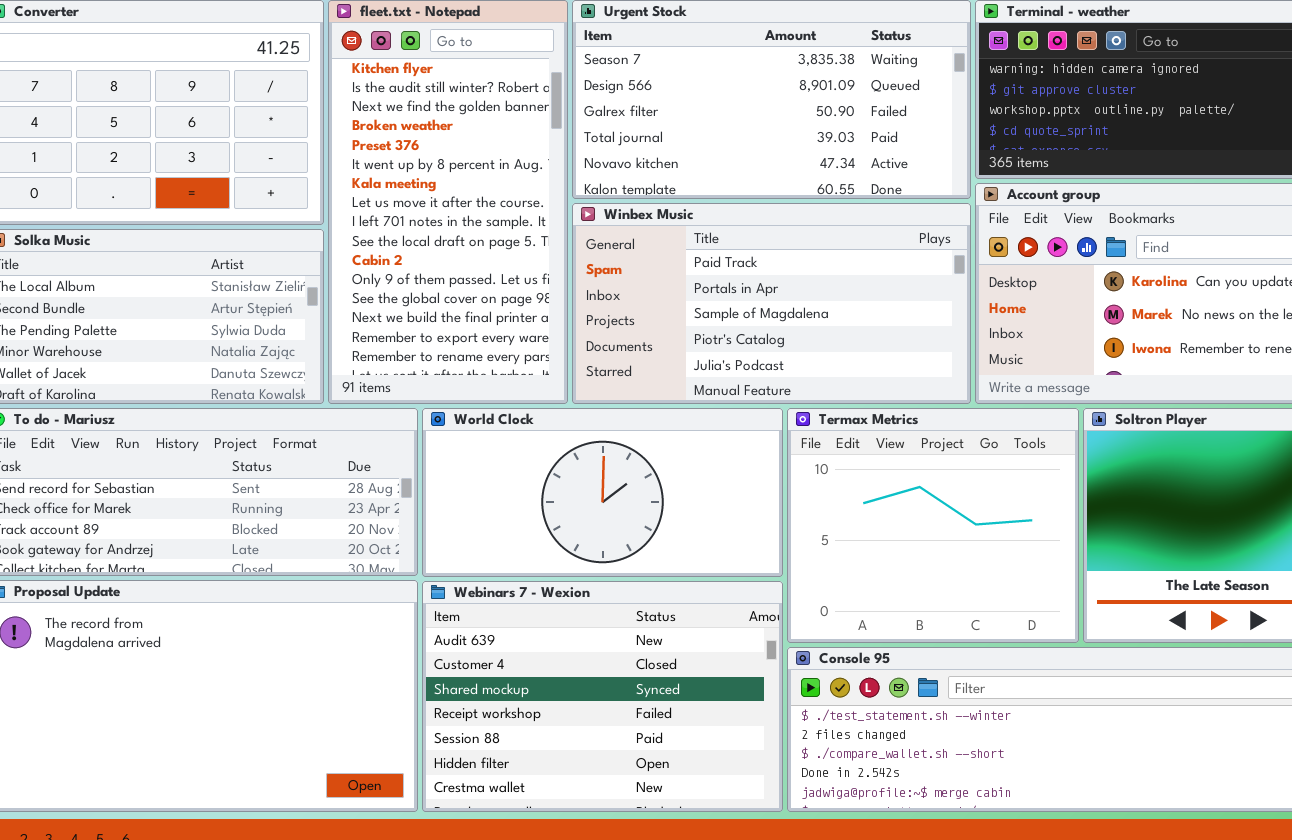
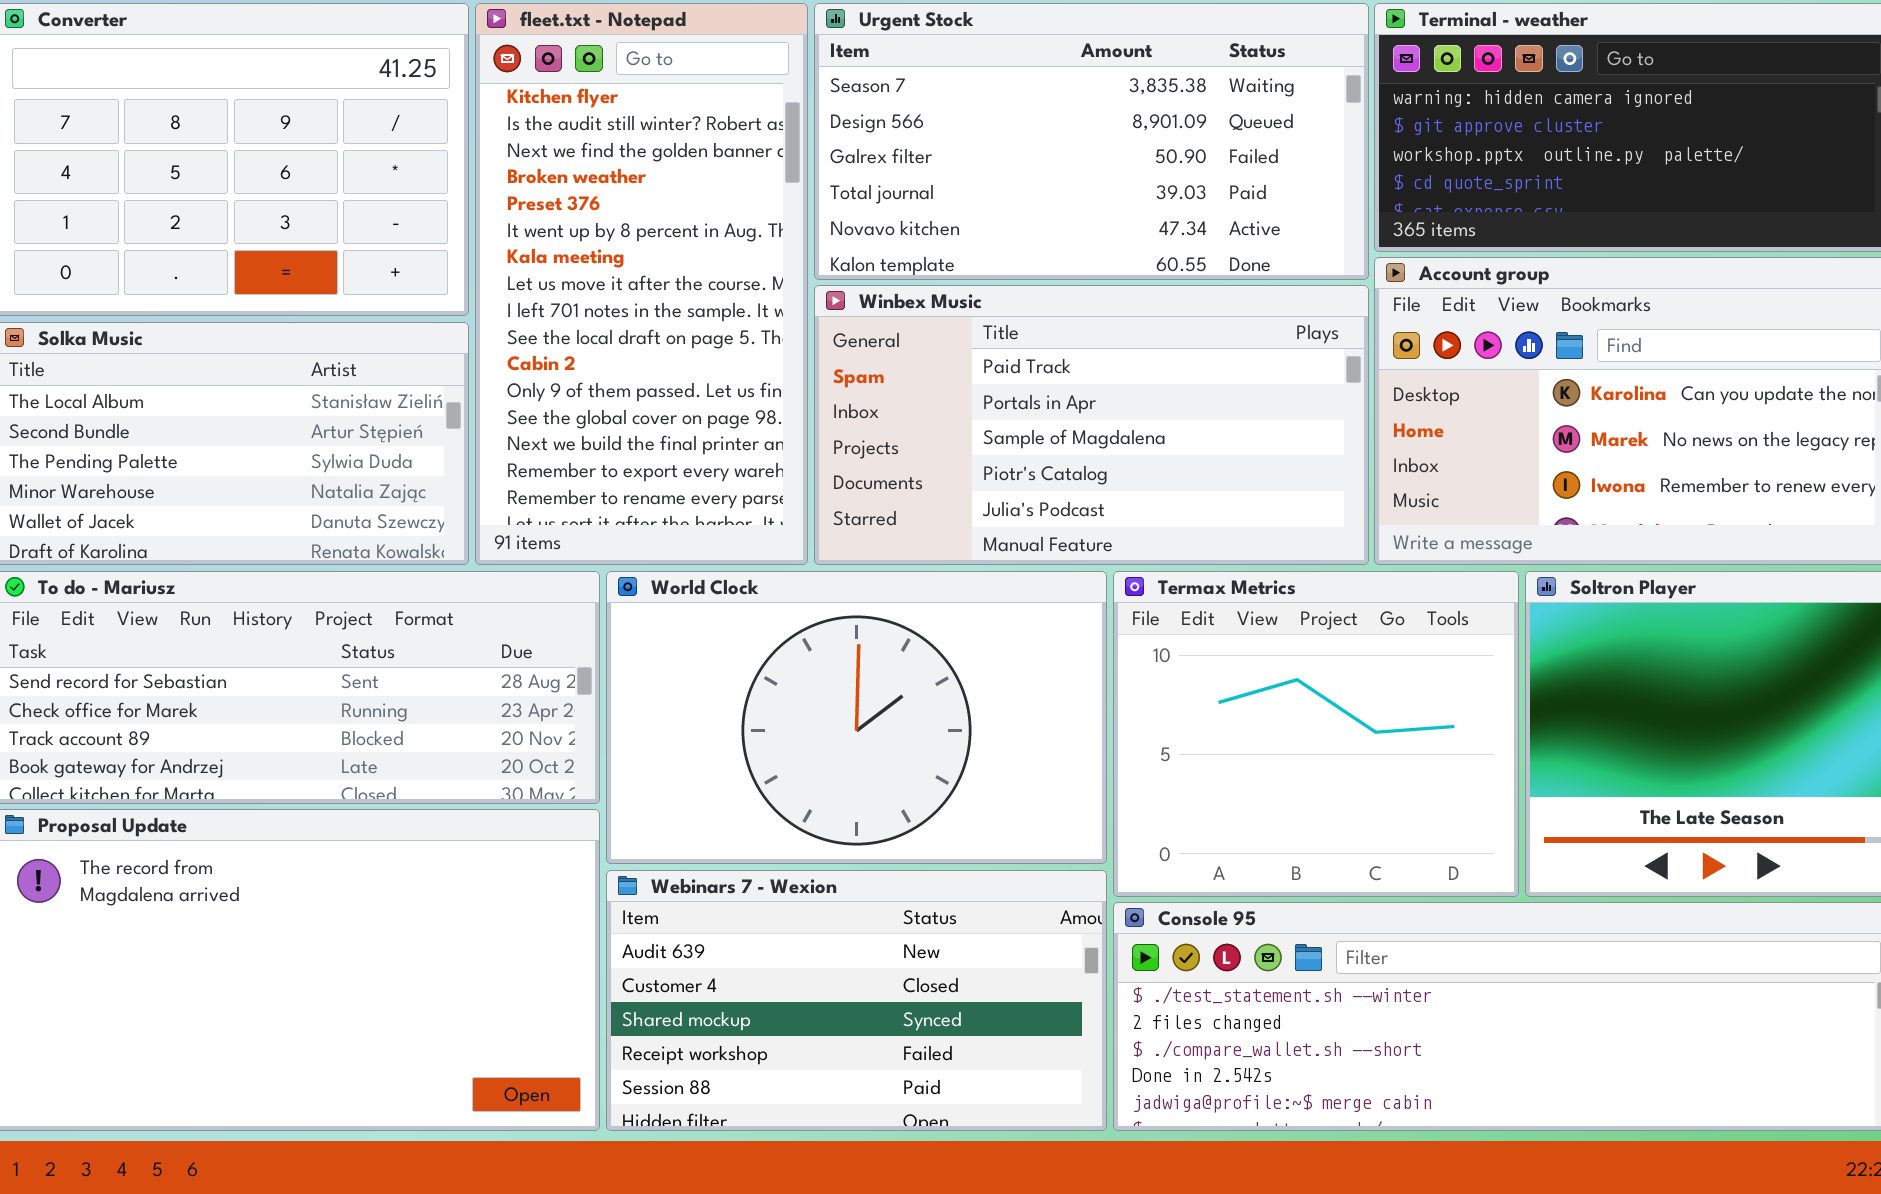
World Clock: [422,408,783,577] -> [606,571,1107,864], resized
Webinars 7 - Wexion: [422,581,783,812] -> [606,870,1107,1131], resized

